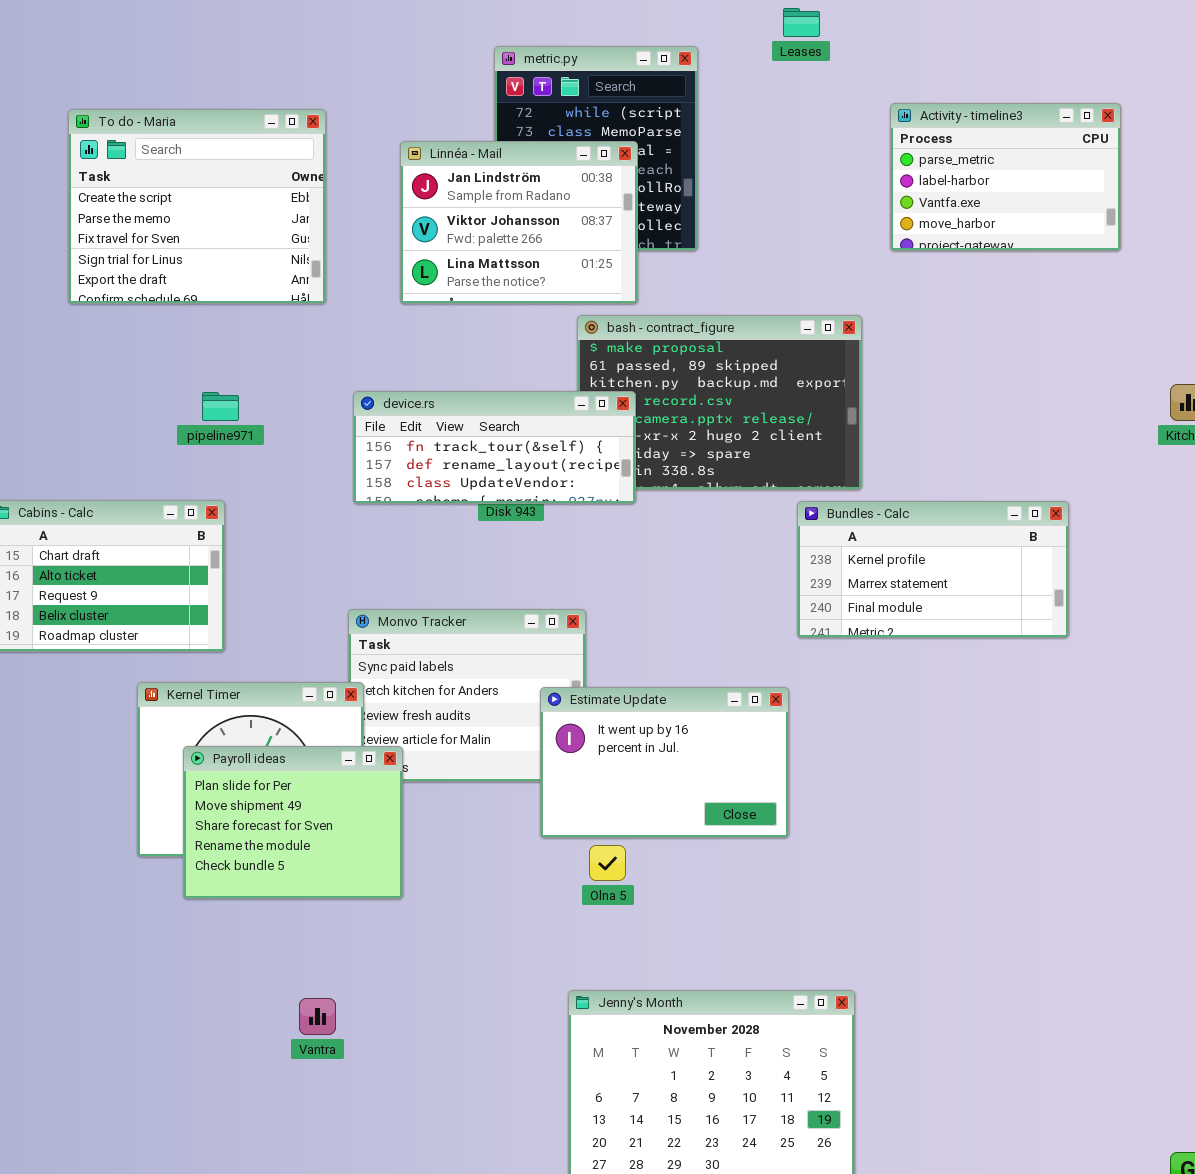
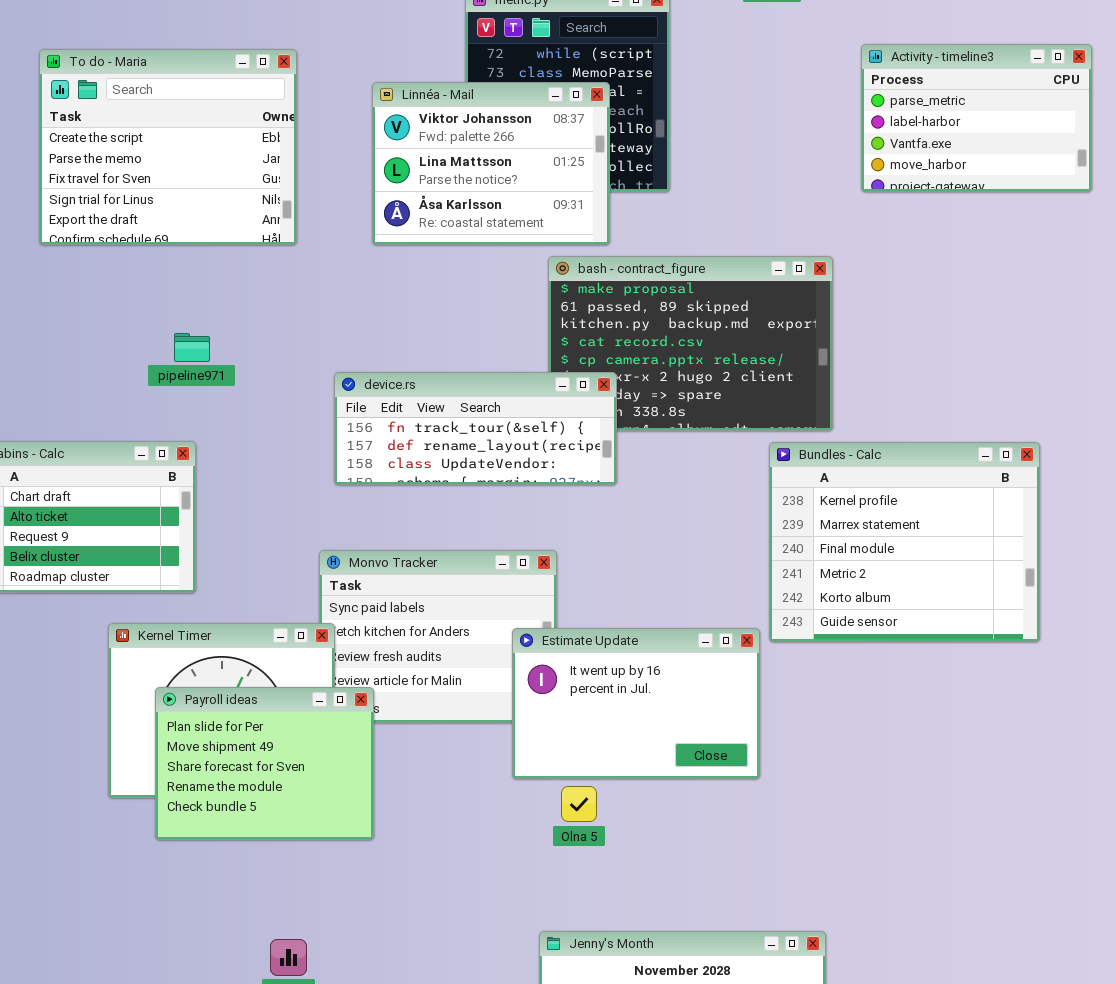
Linnéa - Mail: [400,141,638,304] -> [372,82,610,245], scrolled down 1 row
device.rs: [353,391,636,504] -> [334,372,617,485], moved
Bundles - Calc: [797,501,1069,638] -> [769,442,1040,642], resized

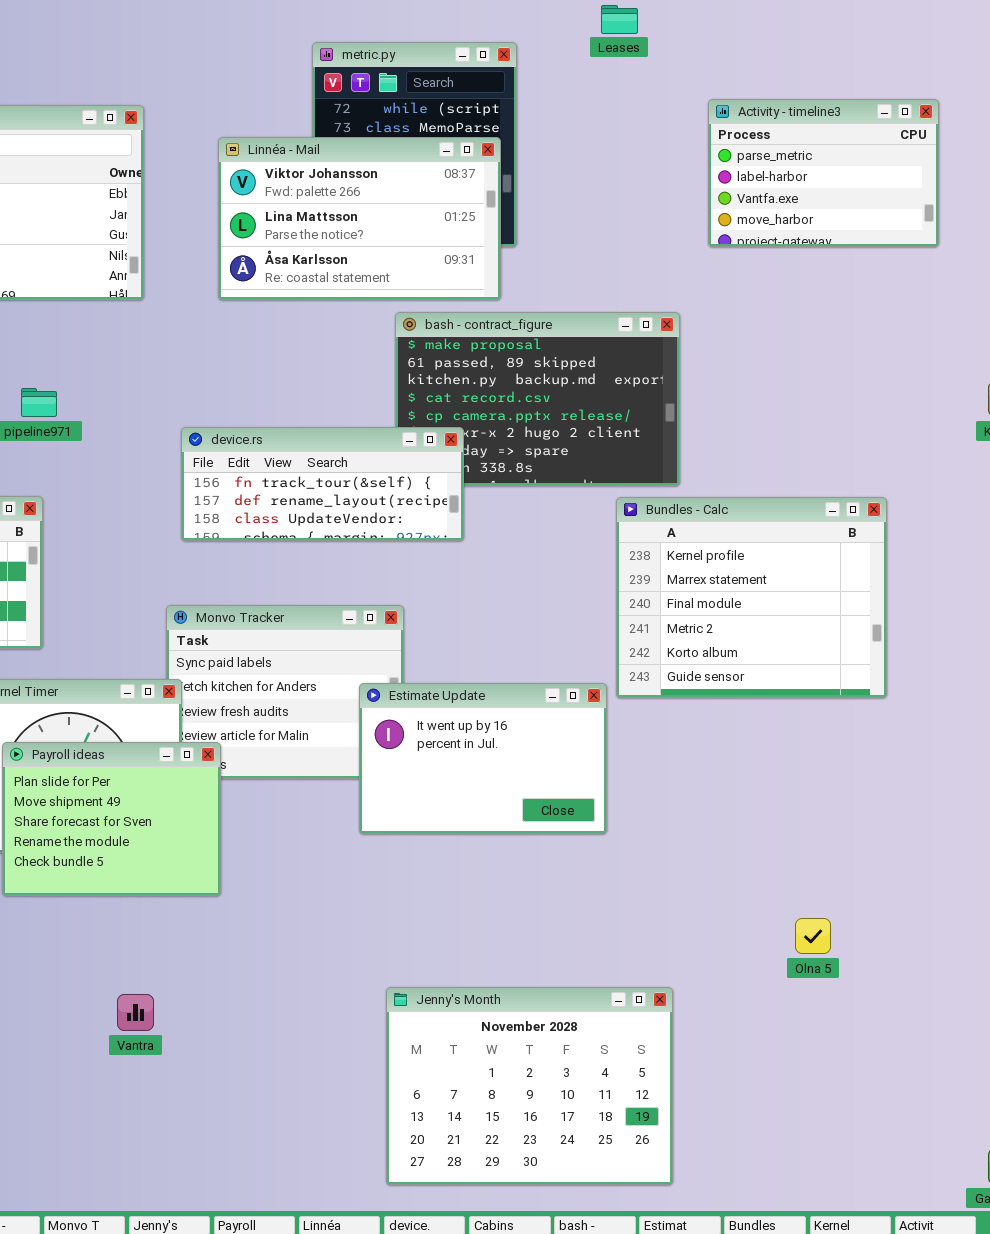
Linnéa - Mail: [372,82,610,245] -> [218,137,501,300], resized
Olna 5: [561,786,597,822] -> [795,918,831,954], moved

